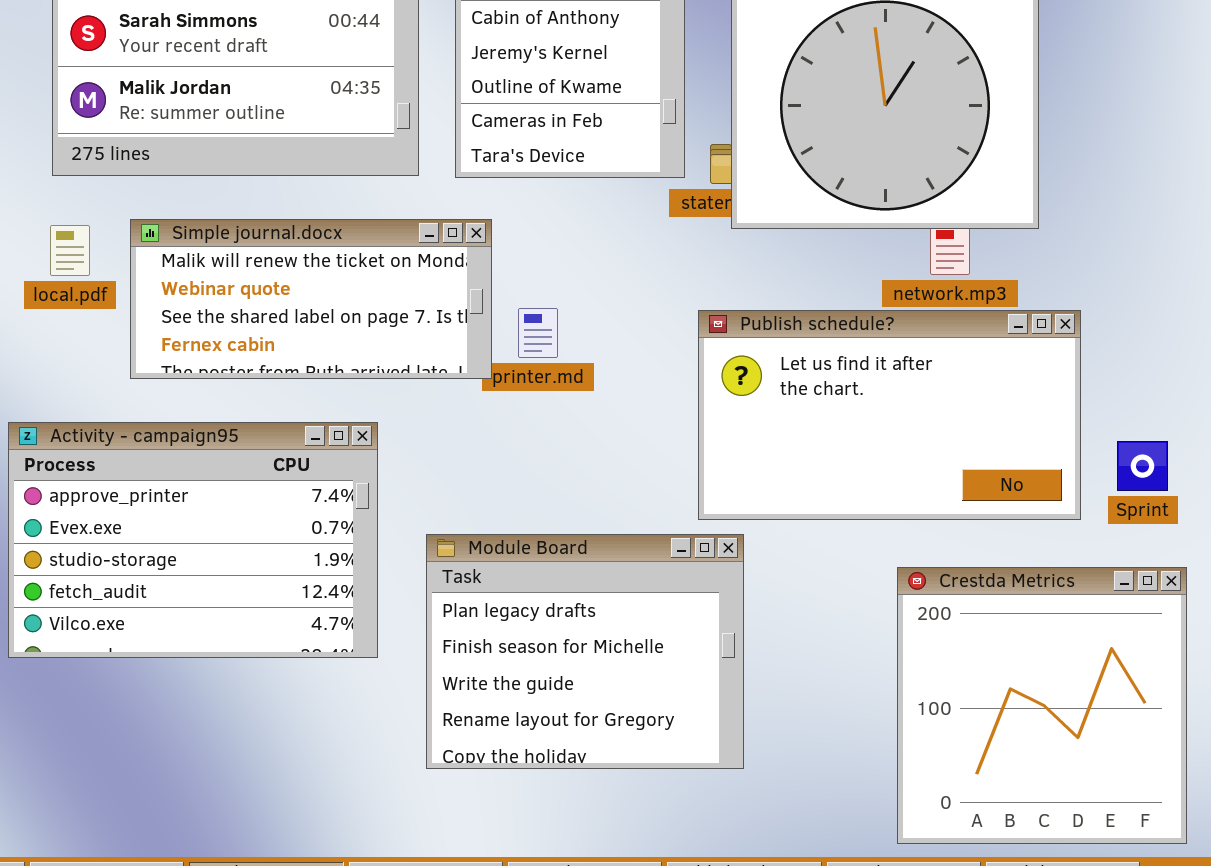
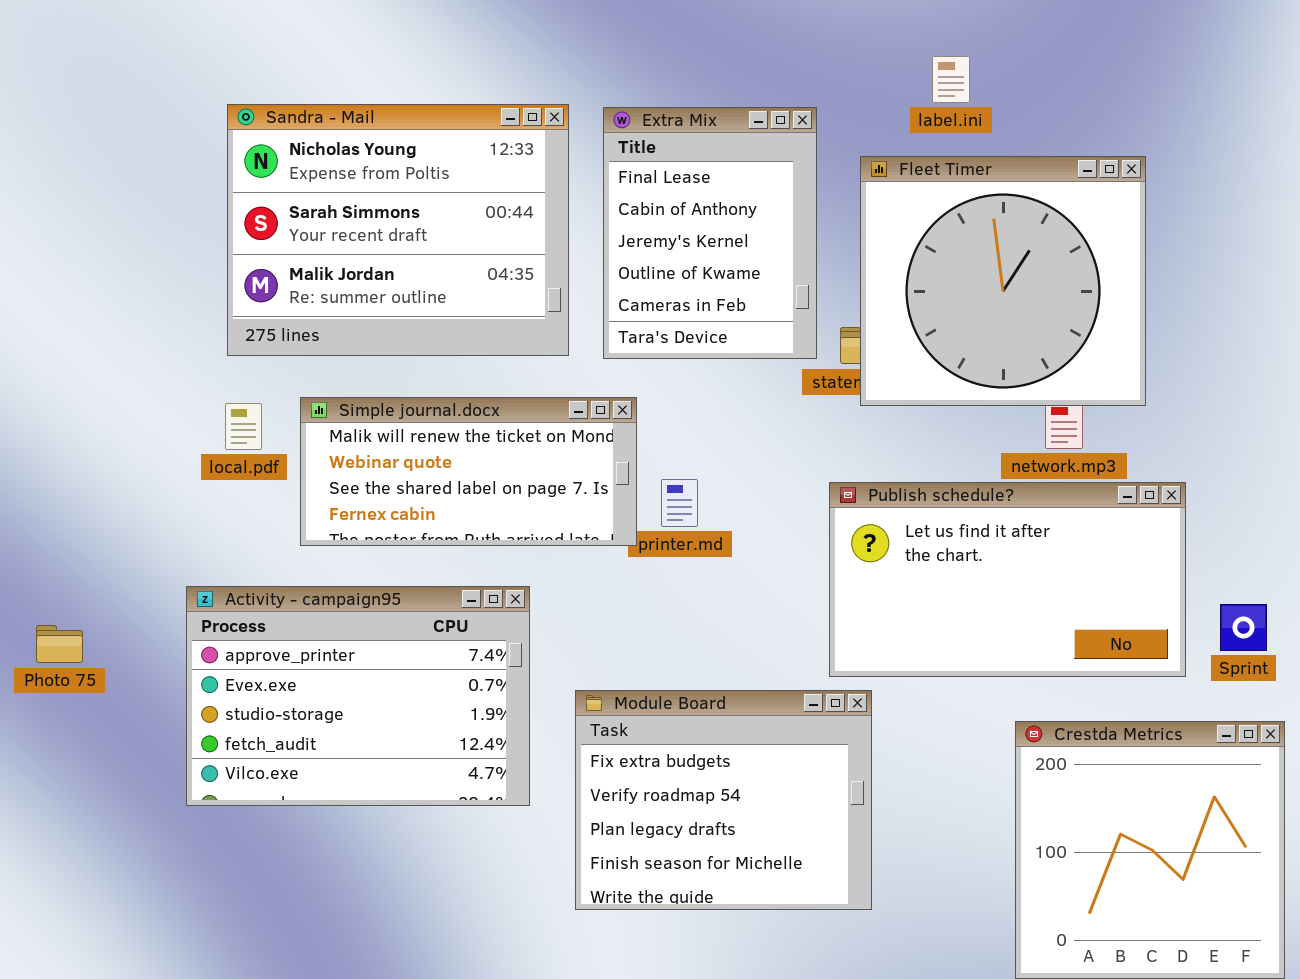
Module Board: [426,534,744,769] -> [575,690,872,910], scrolled up 2 rows

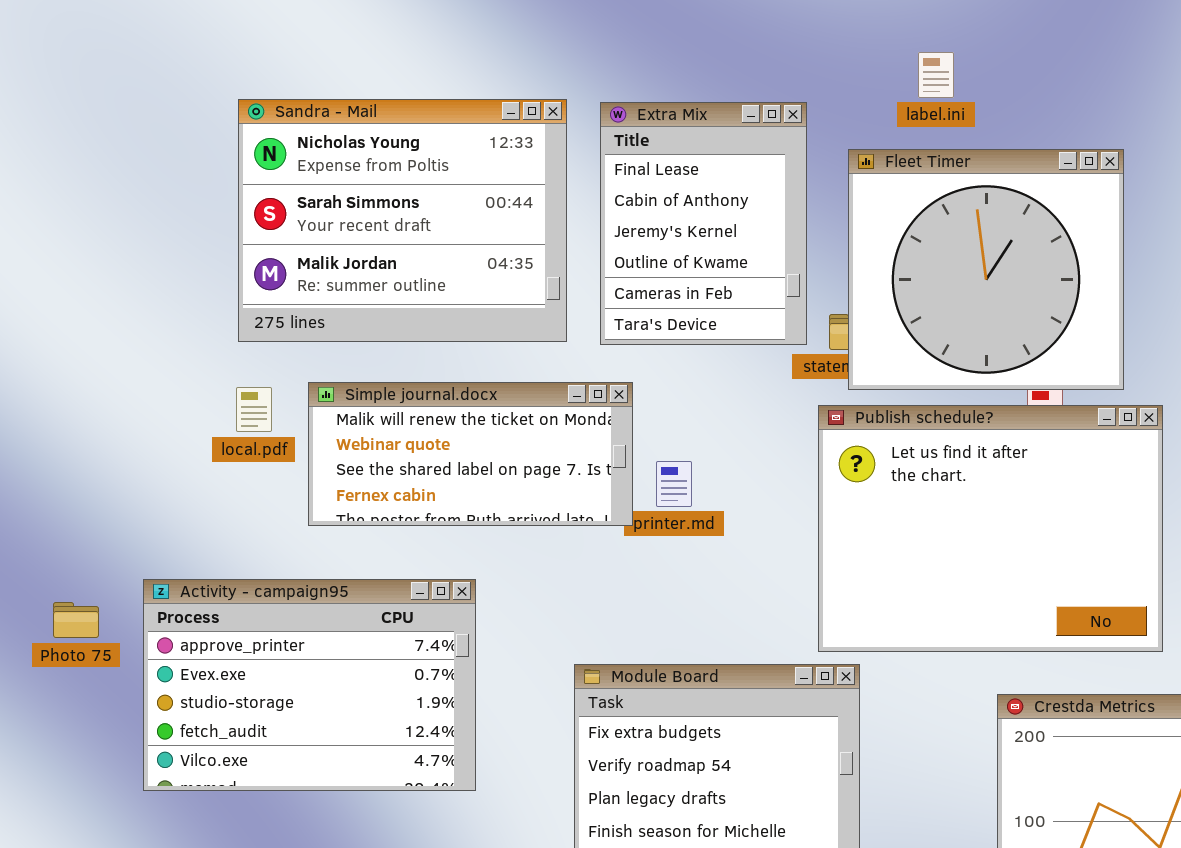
Publish schedule?: [829,482,1186,677] -> [818,405,1163,652], resized
Activity - campaign95: [186,586,530,806] -> [143,579,476,791], moved

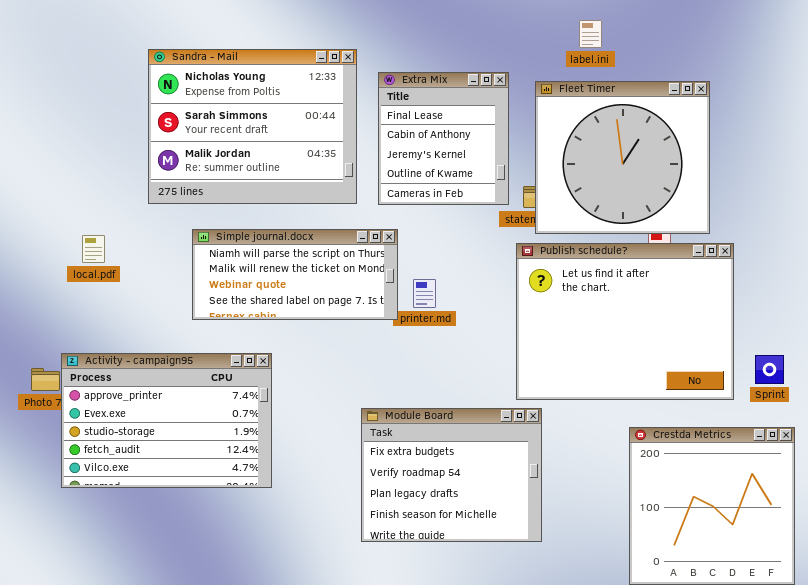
Extra Mix: [600,102,807,345] -> [378,72,509,205], resized
Simple journal.docx: [308,382,633,526] -> [192,229,398,320], scrolled up 1 row
local.pdf: [236,387,272,432] -> [82,235,105,263], moved
Activity - campaign95: [143,579,476,791] -> [61,353,272,488], moved

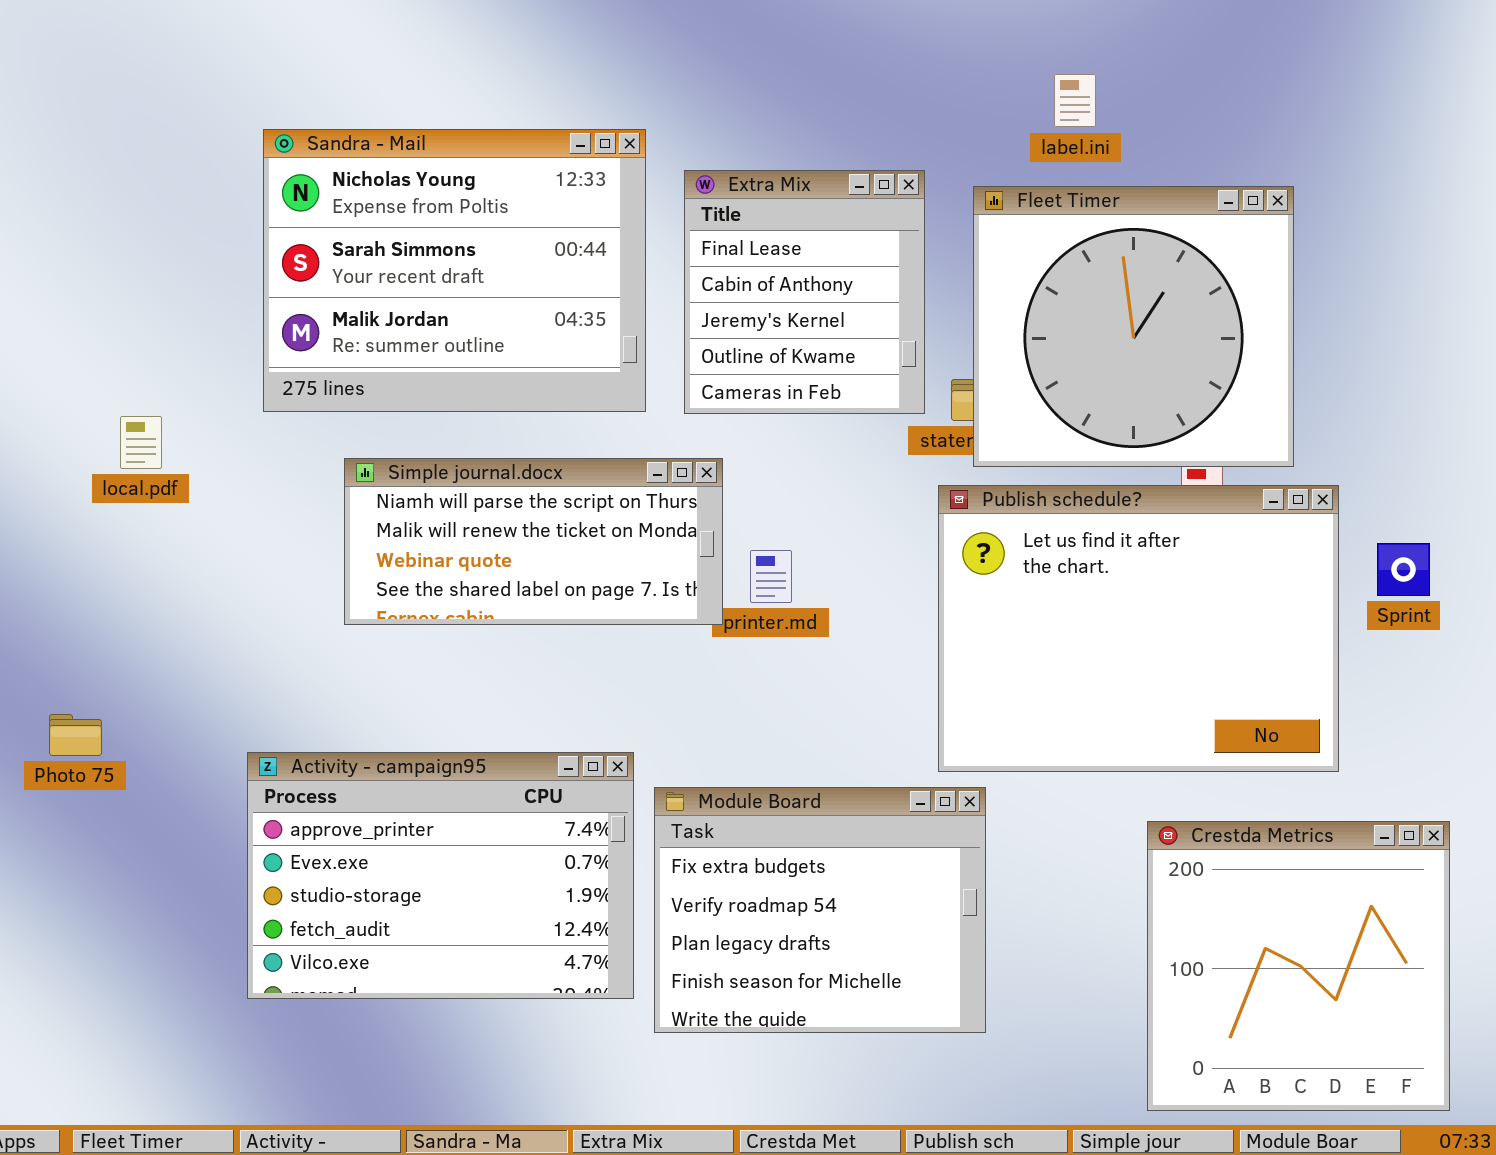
local.pdf: [82,235,105,263] -> [120,416,162,469], moved
Activity - campaign95: [61,353,272,488] -> [247,752,634,999], moved
Sprint: [755,355,784,384] -> [1377,543,1430,596], moved

